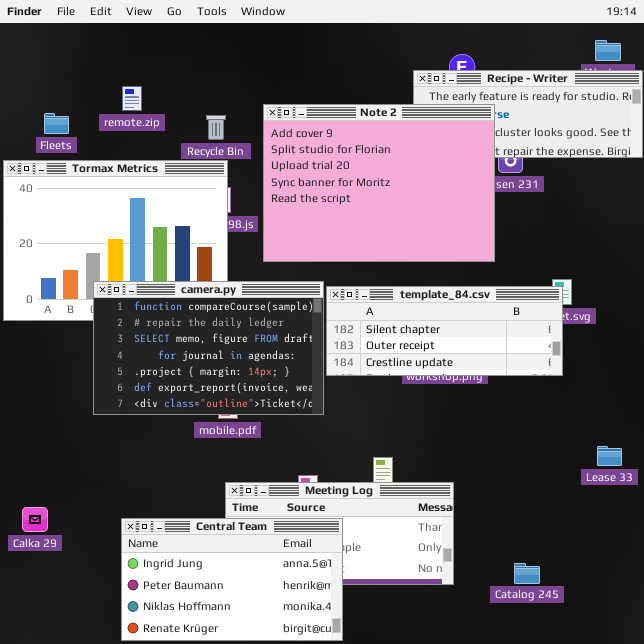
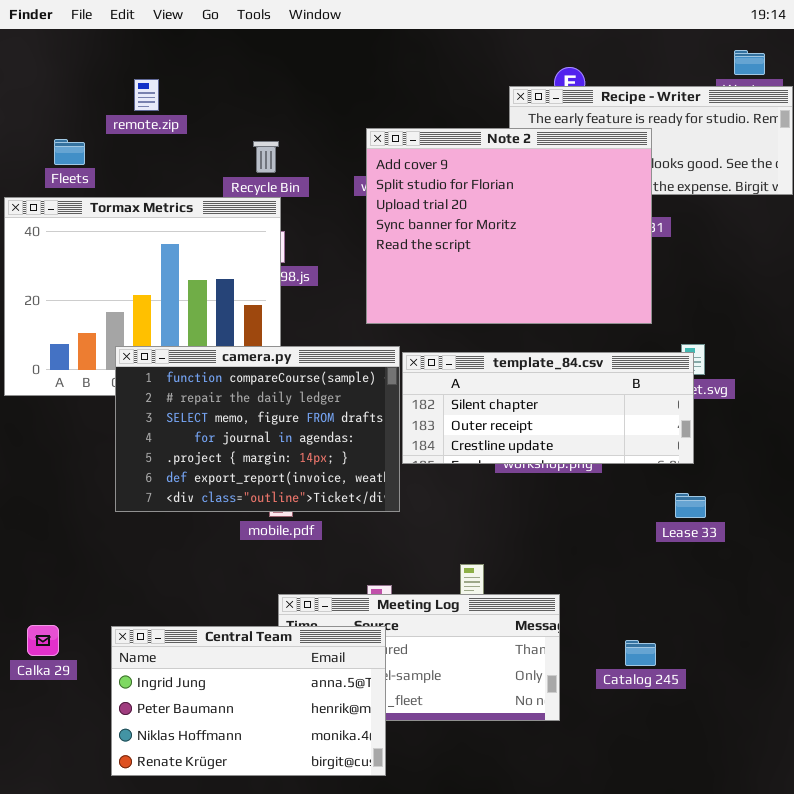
remote.zip: [122,86,142,111] -> [134,79,159,111], moved
Note 2: [263,104,495,262] -> [366,128,652,324], moved
Lease 33: [597,446,622,466] -> [675,493,706,518], moved
Central Team: [121,518,343,641] -> [111,626,386,776], moved
Catalog 245: [514,563,540,584] -> [625,640,656,666], moved

